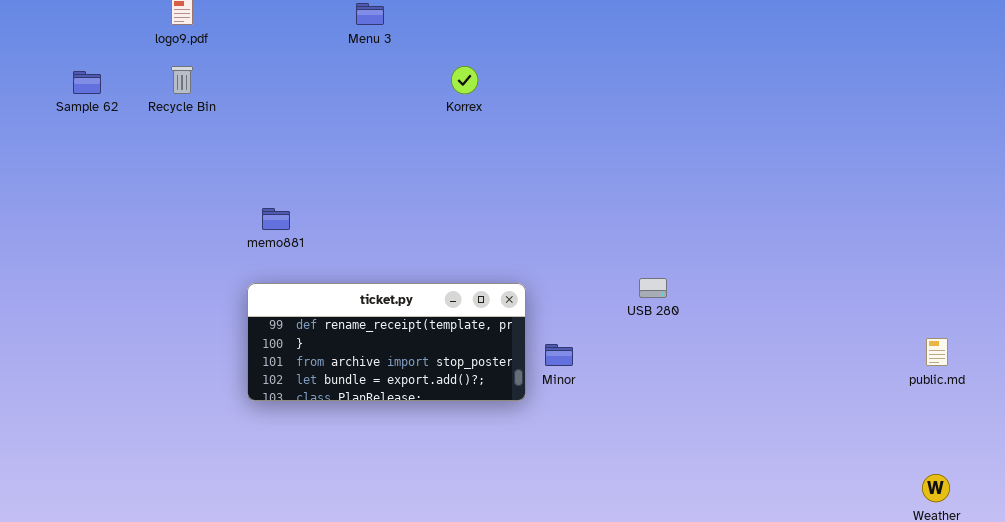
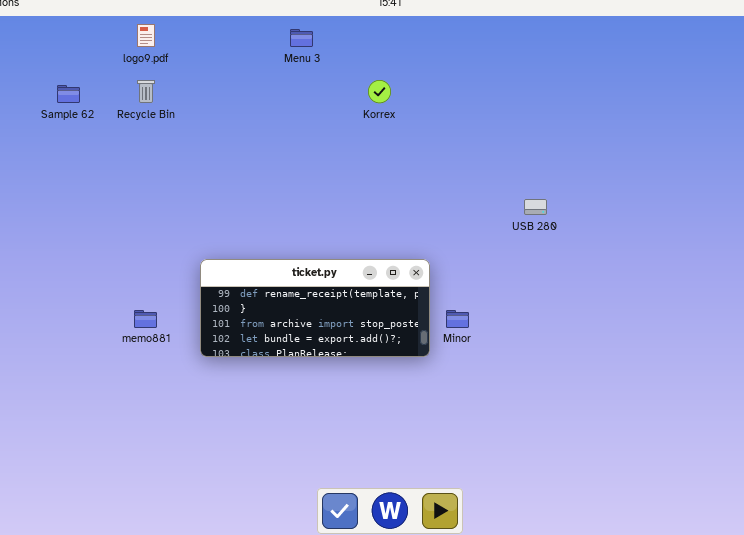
memo881: [262,208,290,230] -> [134,310,157,328], moved
USB 280: [639,278,667,298] -> [524,199,547,215], moved

